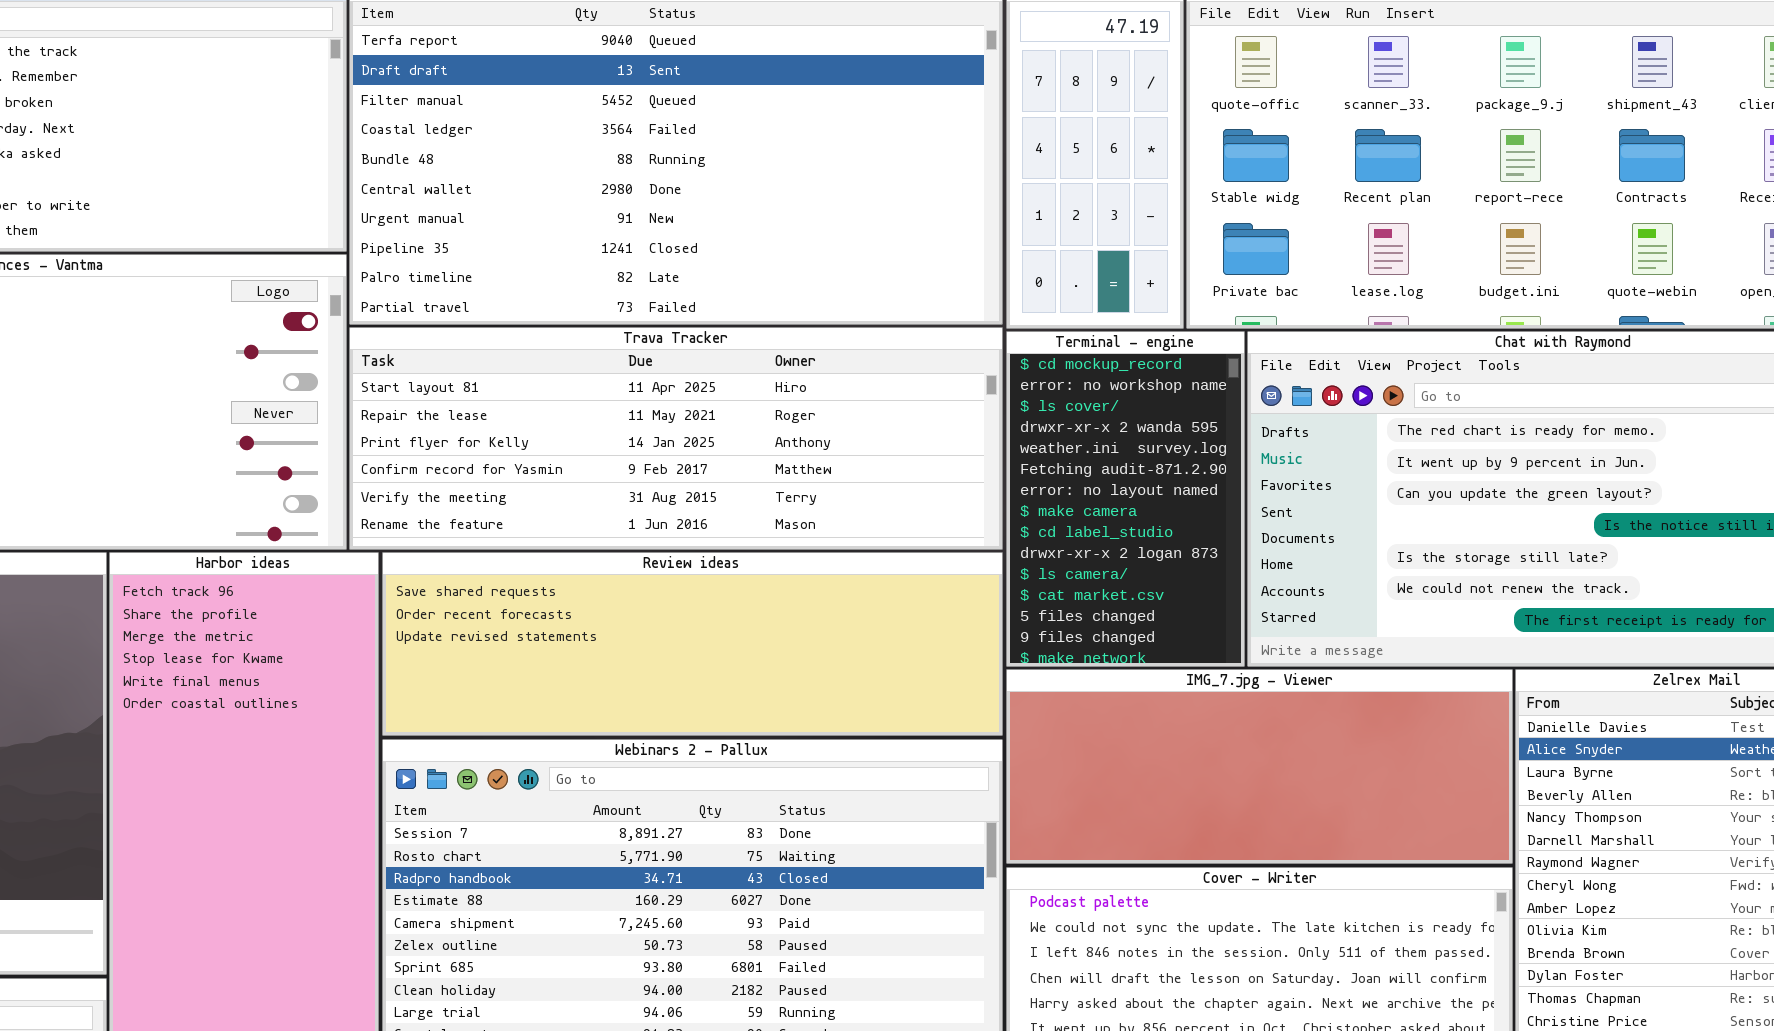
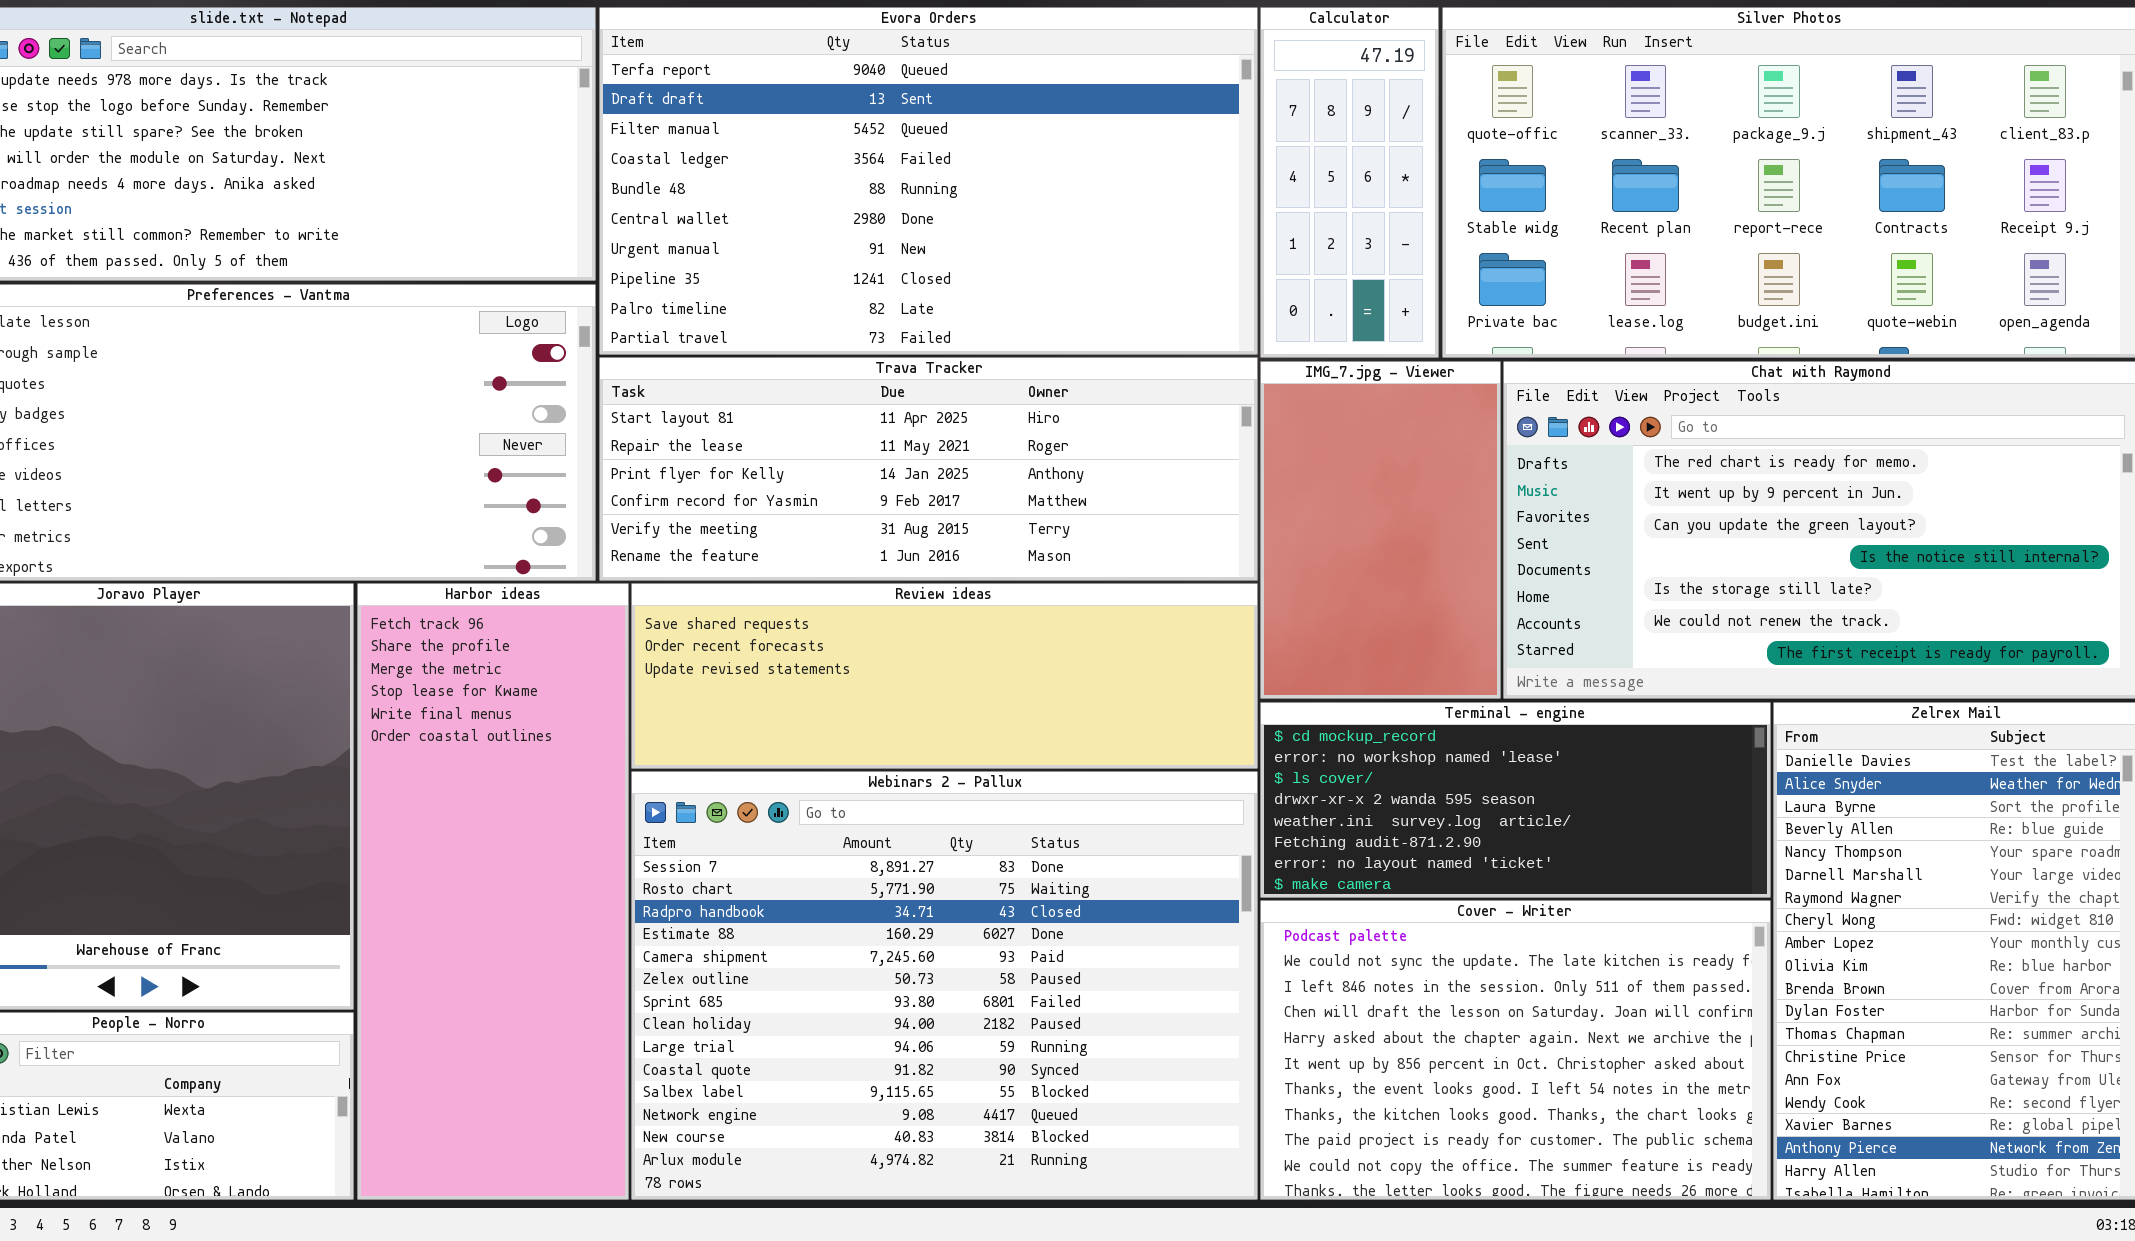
Terminal - engine: [1006,331,1245,667] -> [1260,702,1771,898], moved, resized
IMG_7.jpg - Viewer: [1006,669,1513,864] -> [1260,361,1501,699], moved, resized

